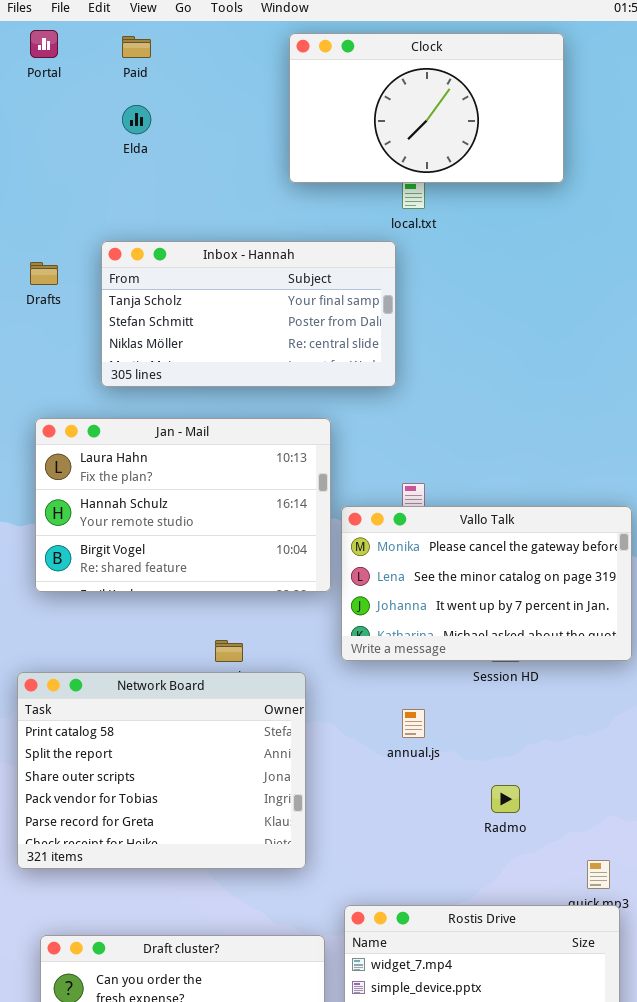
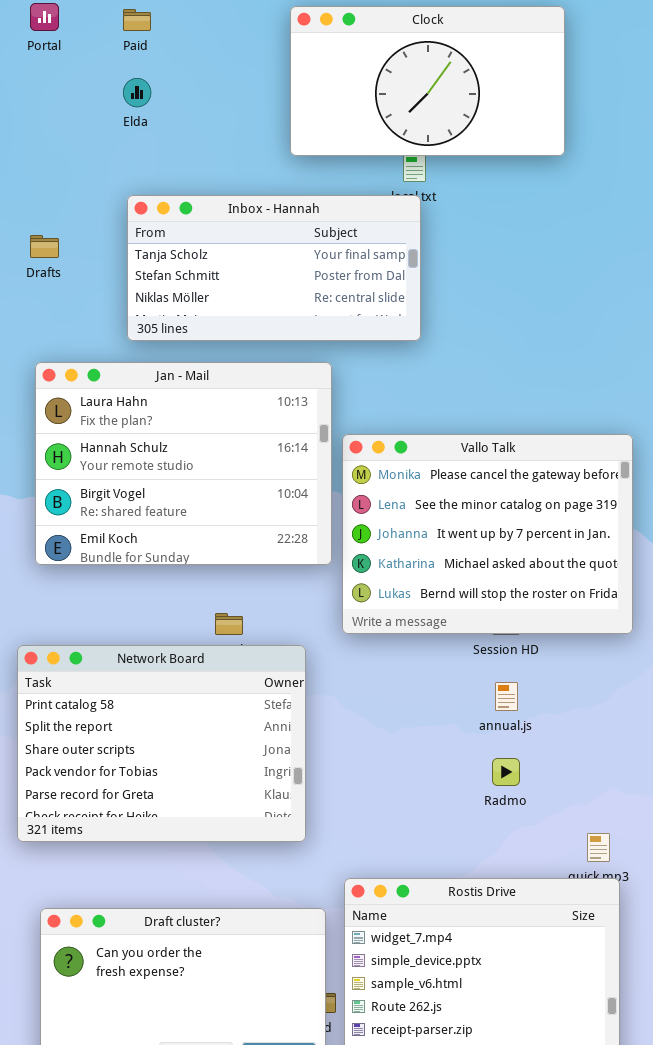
Inbox - Hannah: [101,241,396,387] -> [127,195,421,341], moved
Jan - Mail: [35,418,331,592] -> [35,362,332,565], resized
Vallo Talk: [341,506,632,661] -> [342,434,633,634], resized
annual.js: [402,709,425,738] -> [495,682,518,711], moved

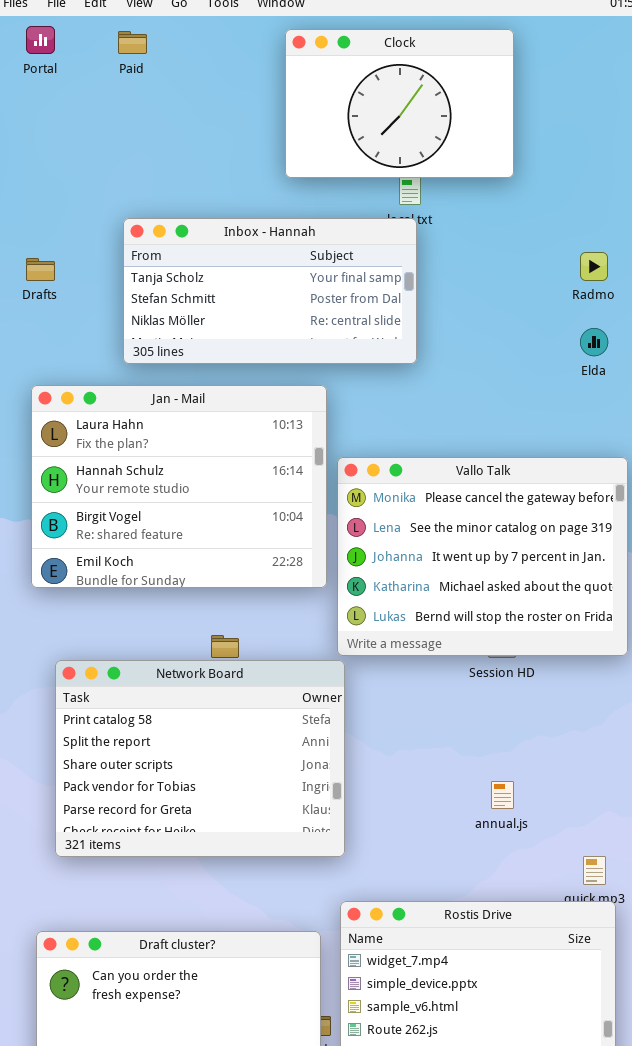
Clock: [290,6,565,156] -> [285,29,514,178], resized
Elda: [123,78,151,107] -> [580,328,608,356], moved
Network Board: [17,645,306,842] -> [55,660,345,857], moved
annual.js: [495,682,518,711] -> [491,781,514,809], moved
Radmo: [492,758,520,786] -> [580,252,608,281], moved

